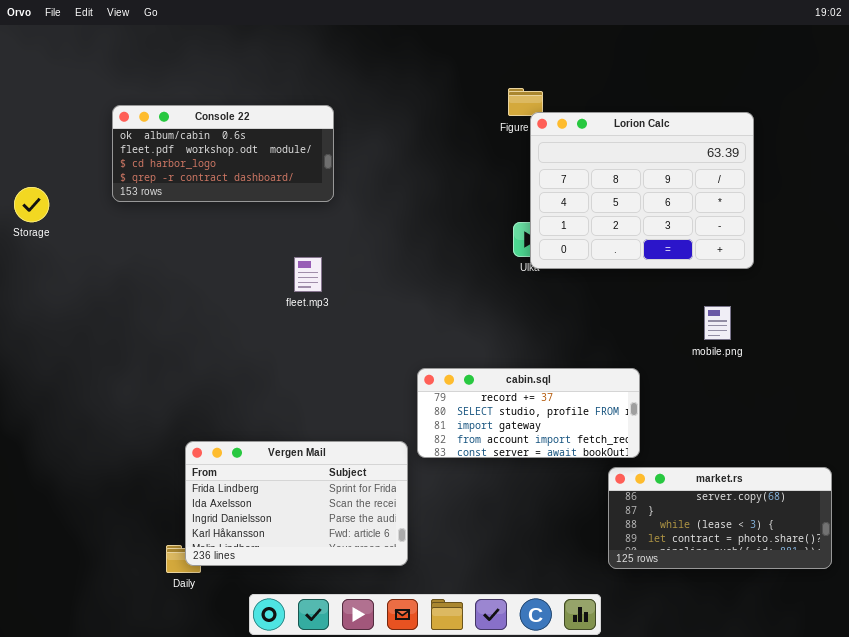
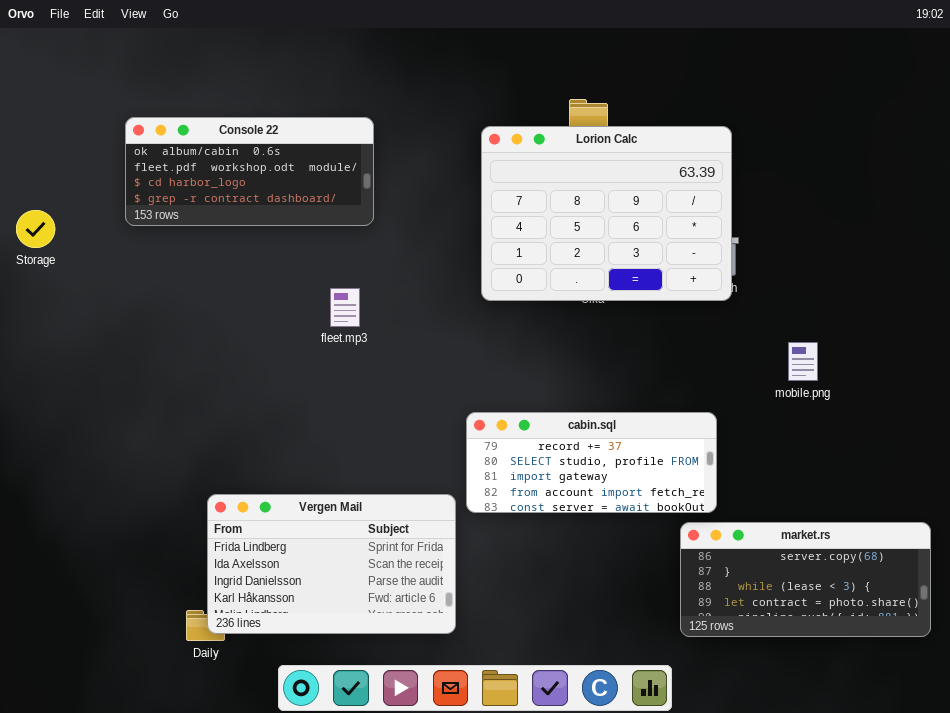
Lorion Calc: [530,112,754,269] -> [481,126,732,301], moved

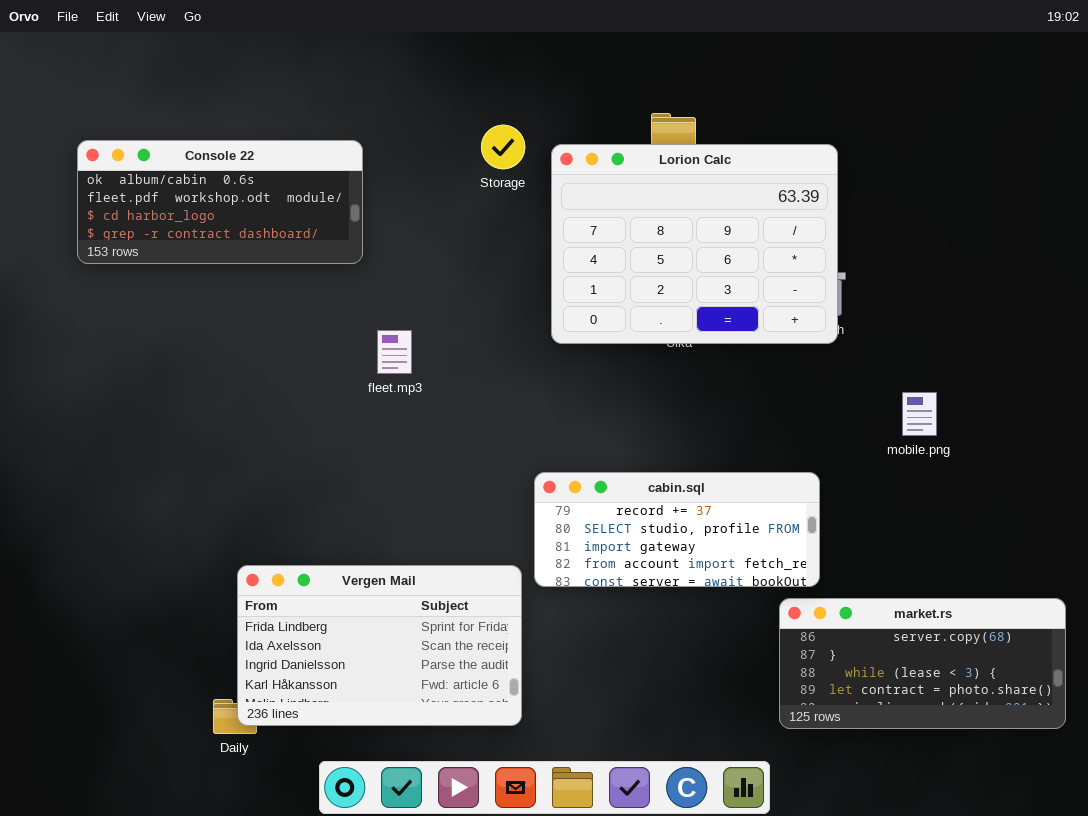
Console 22: [125,117,374,226] -> [77,140,363,264], moved
Storage: [16,210,55,248] -> [481,125,525,169], moved

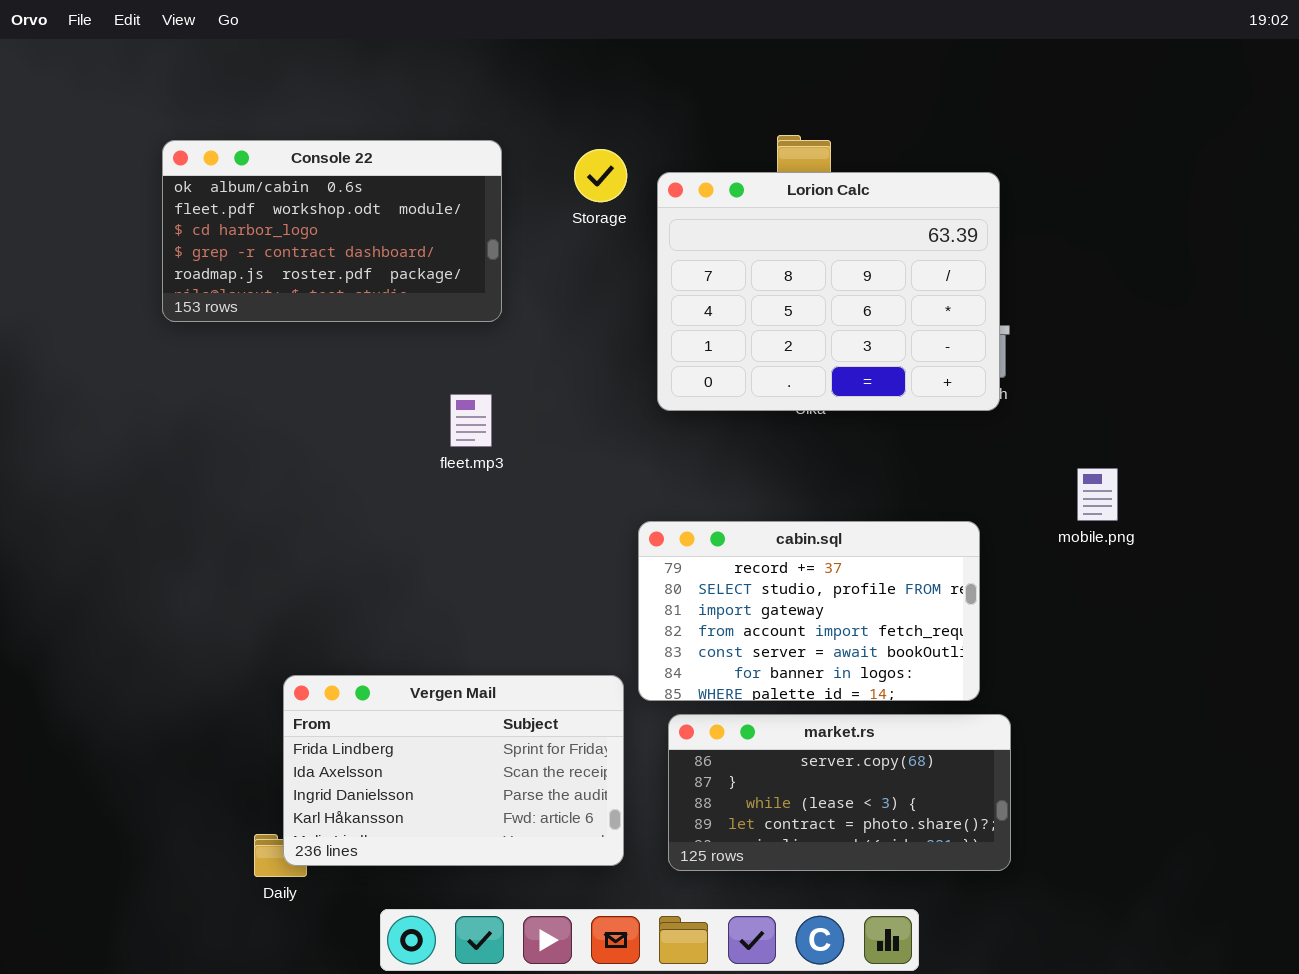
Console 22: [77,140,363,264] -> [162,140,502,322], moved, resized
cabin.sql: [534,472,820,587] -> [638,521,980,701], resized
market.rs: [779,598,1066,729] -> [668,714,1011,871], moved

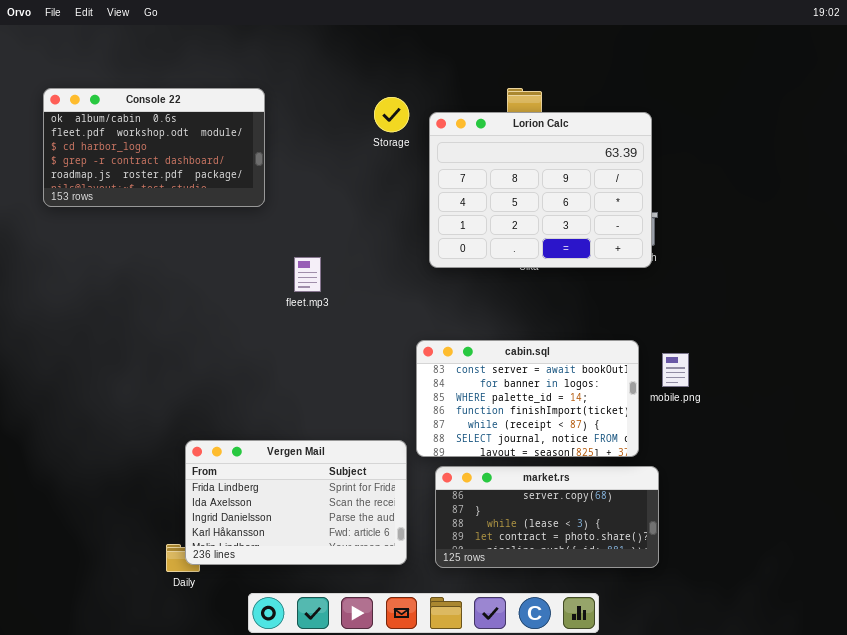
Console 22: [162,140,502,322] -> [43,88,265,207], moved
mobile.png: [1077,468,1118,521] -> [662,353,689,387], moved
cabin.sql: [638,521,980,701] -> [416,340,639,457], scrolled down 4 rows

